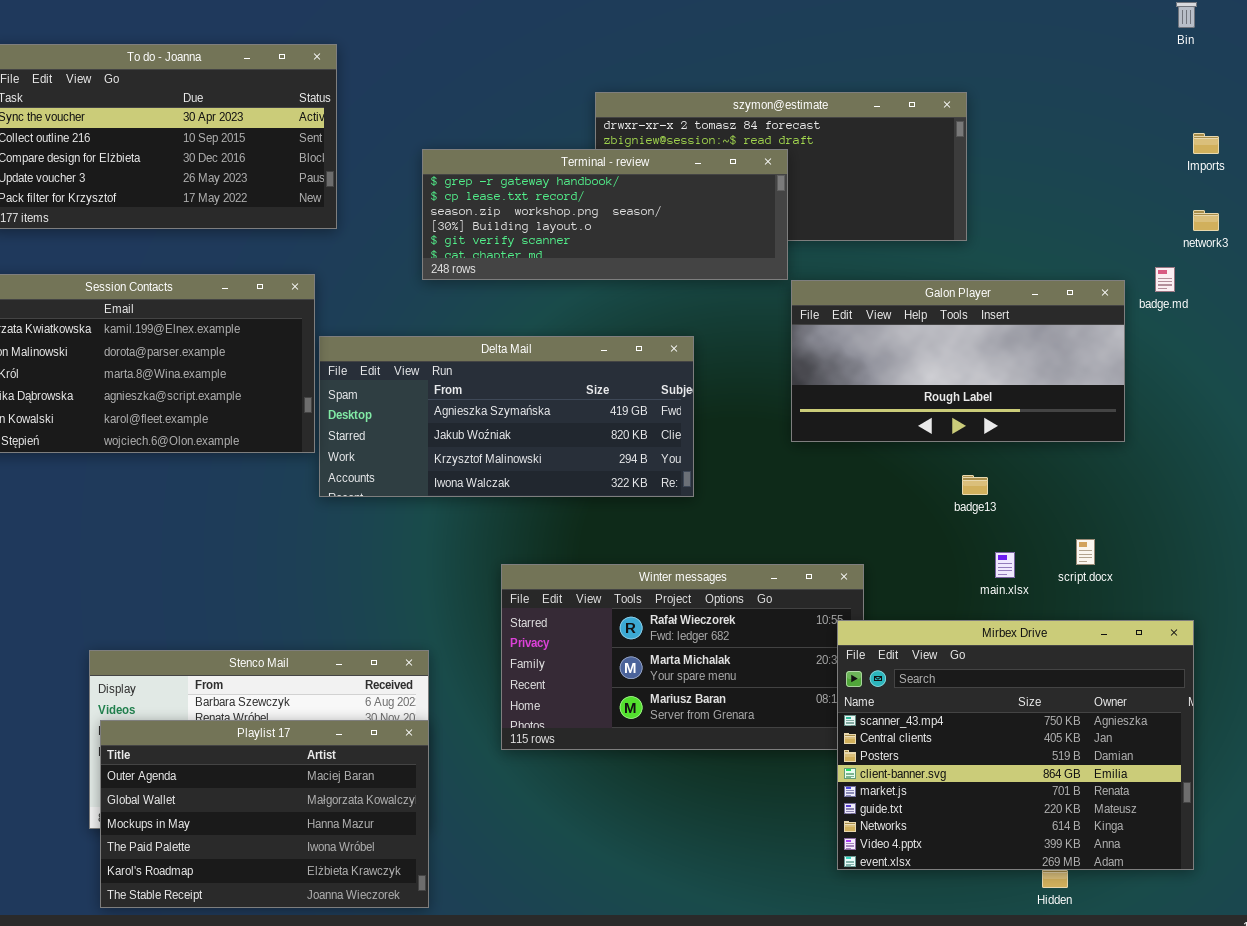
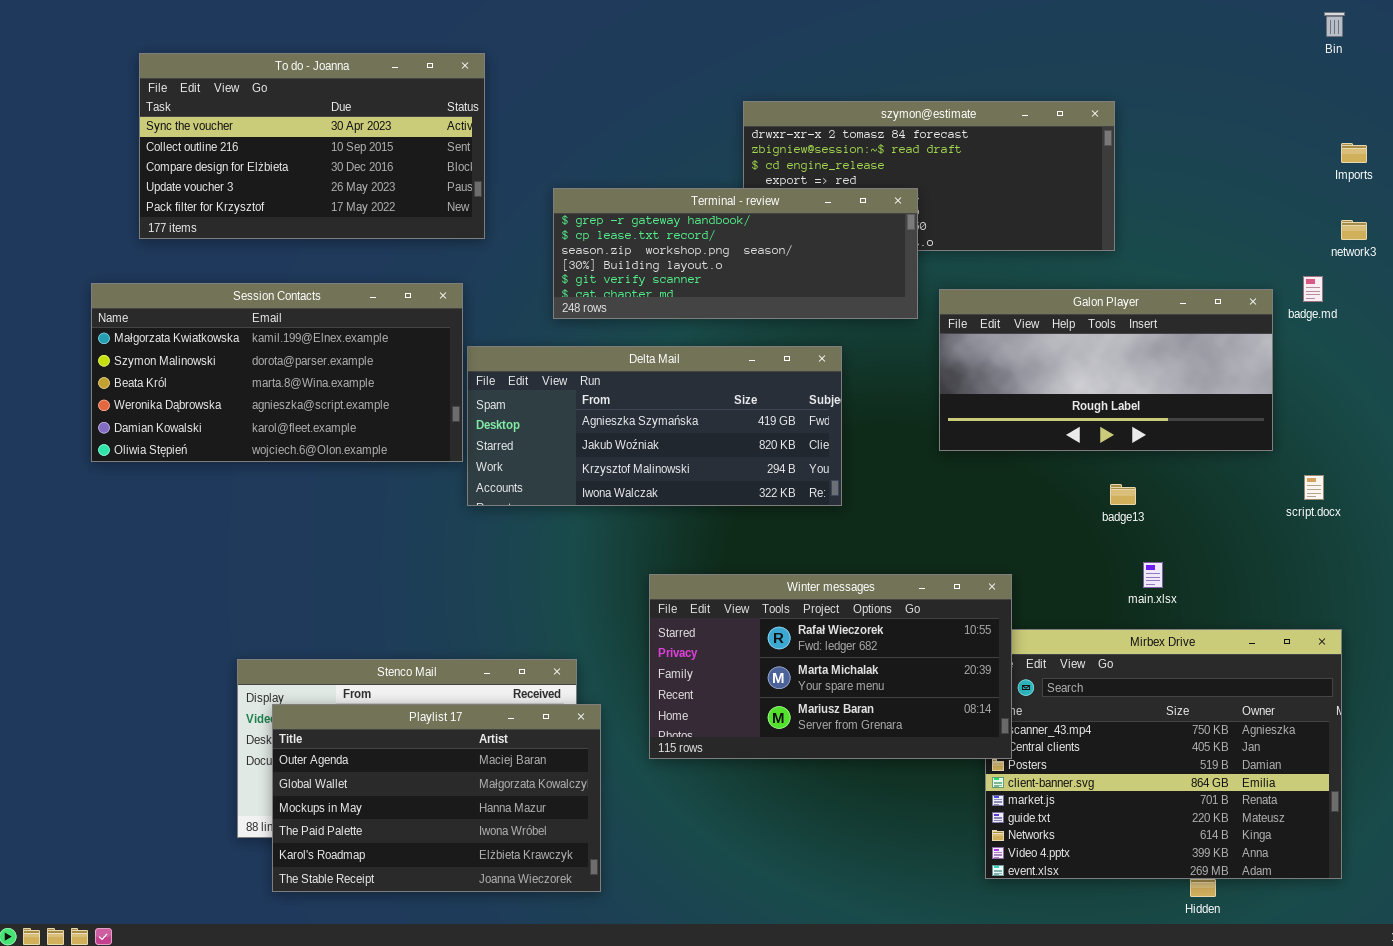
Terminal - review: [422,149,788,280] -> [553,188,918,319], moved
script.docx: [1076,539,1095,565] -> [1304,475,1324,500], moved
Winter messages: [501,564,864,750] -> [649,574,1012,759], raised
Playlist 17: [100,720,429,908] -> [272,704,601,892], moved

